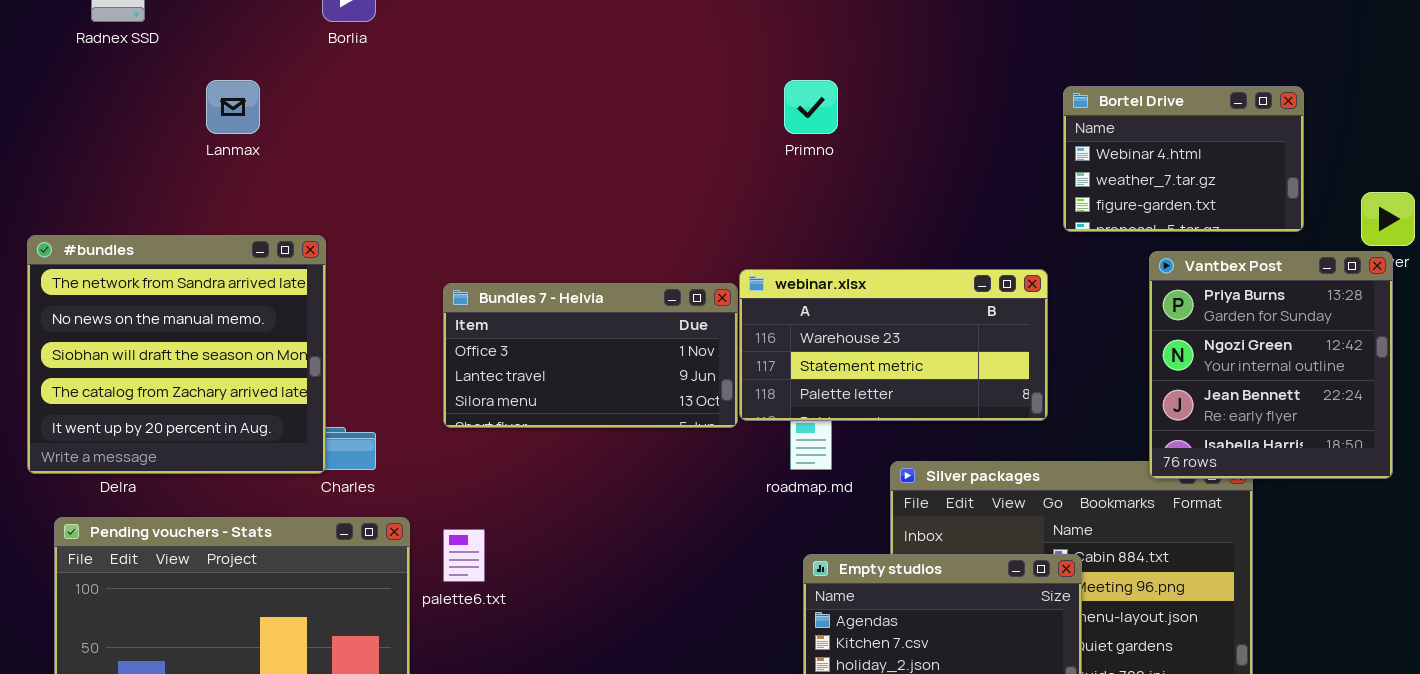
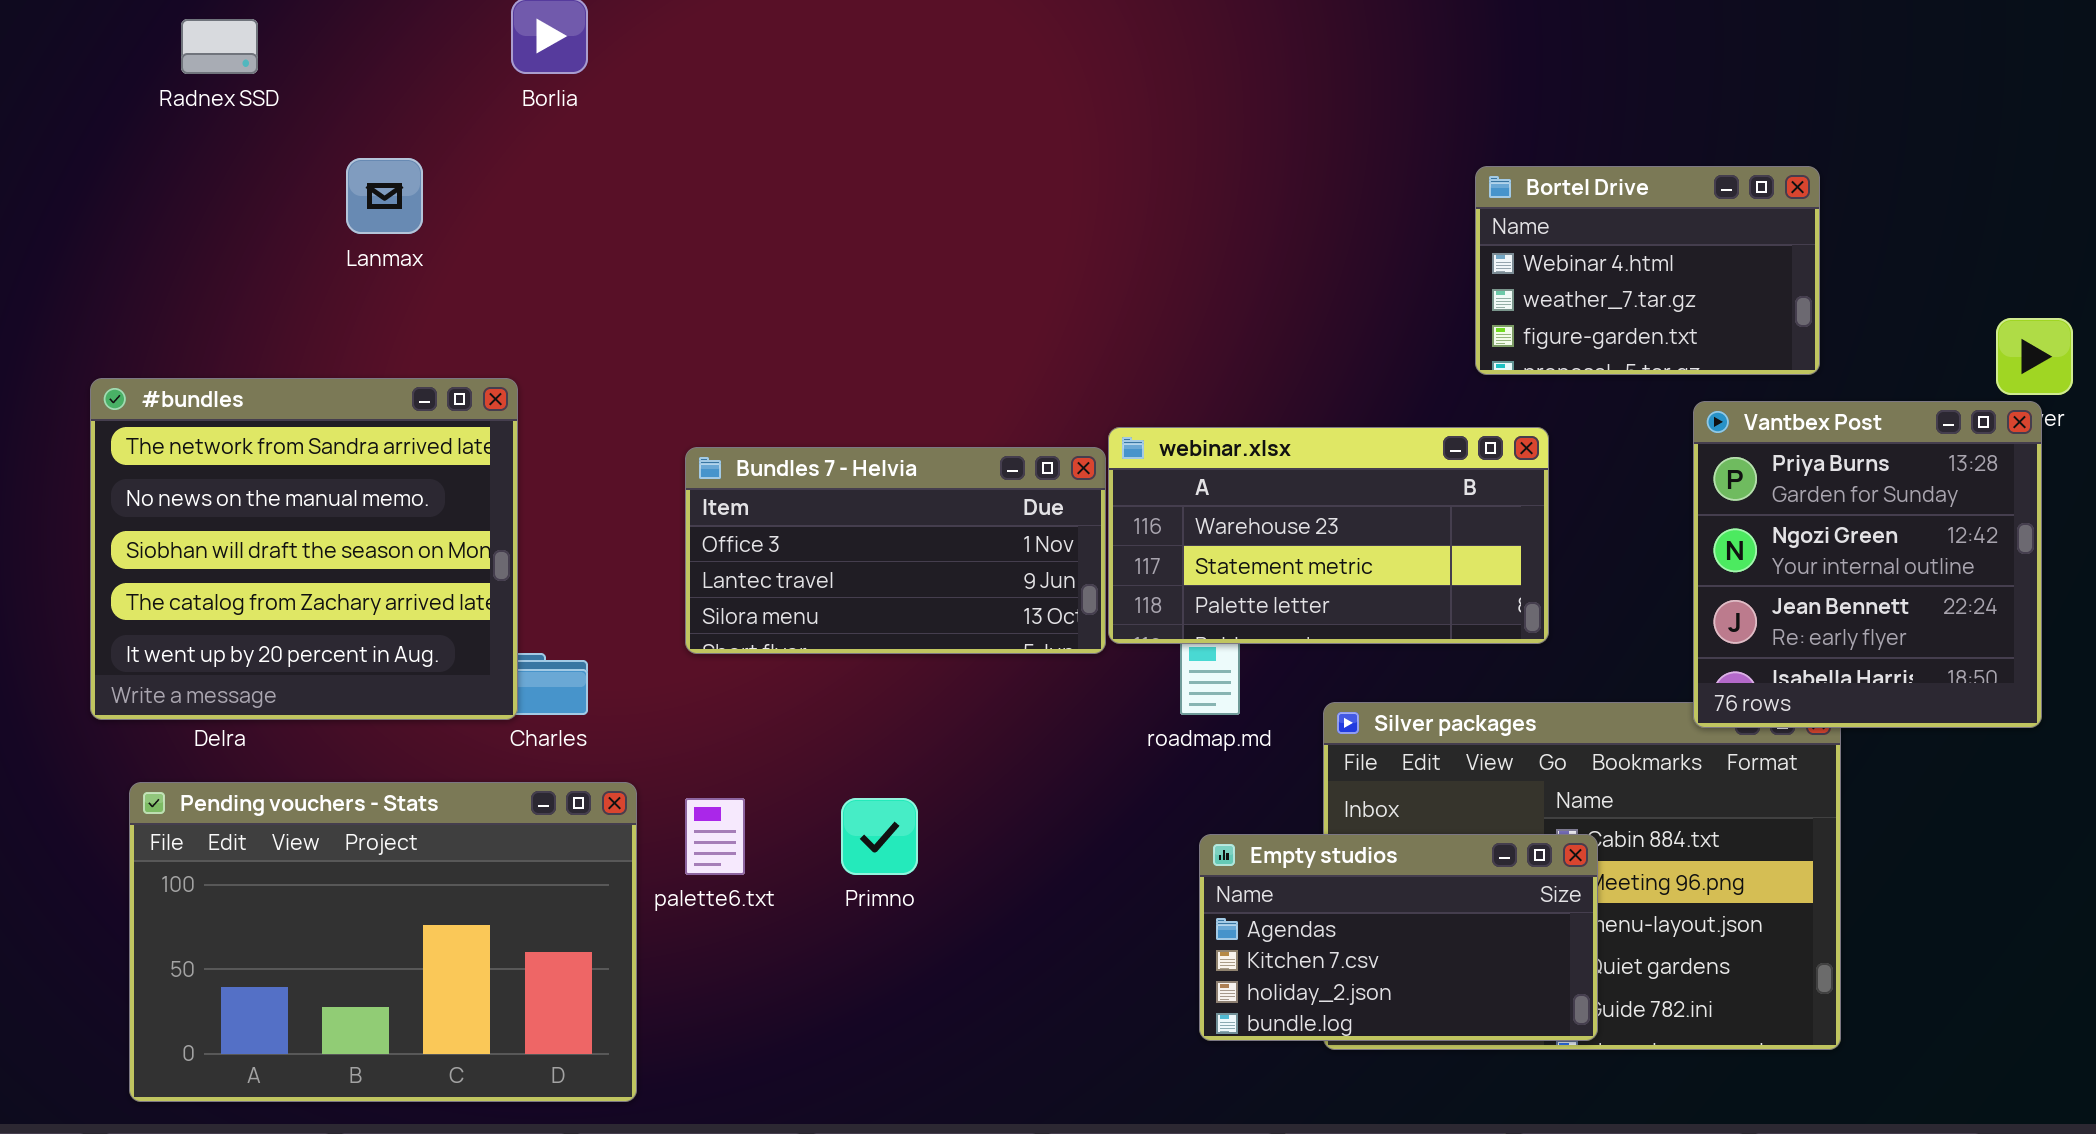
Primno: [784,80,838,134] -> [841,798,918,875], moved
Bortel Drive: [1063,86,1304,232] -> [1475,166,1820,375], moved

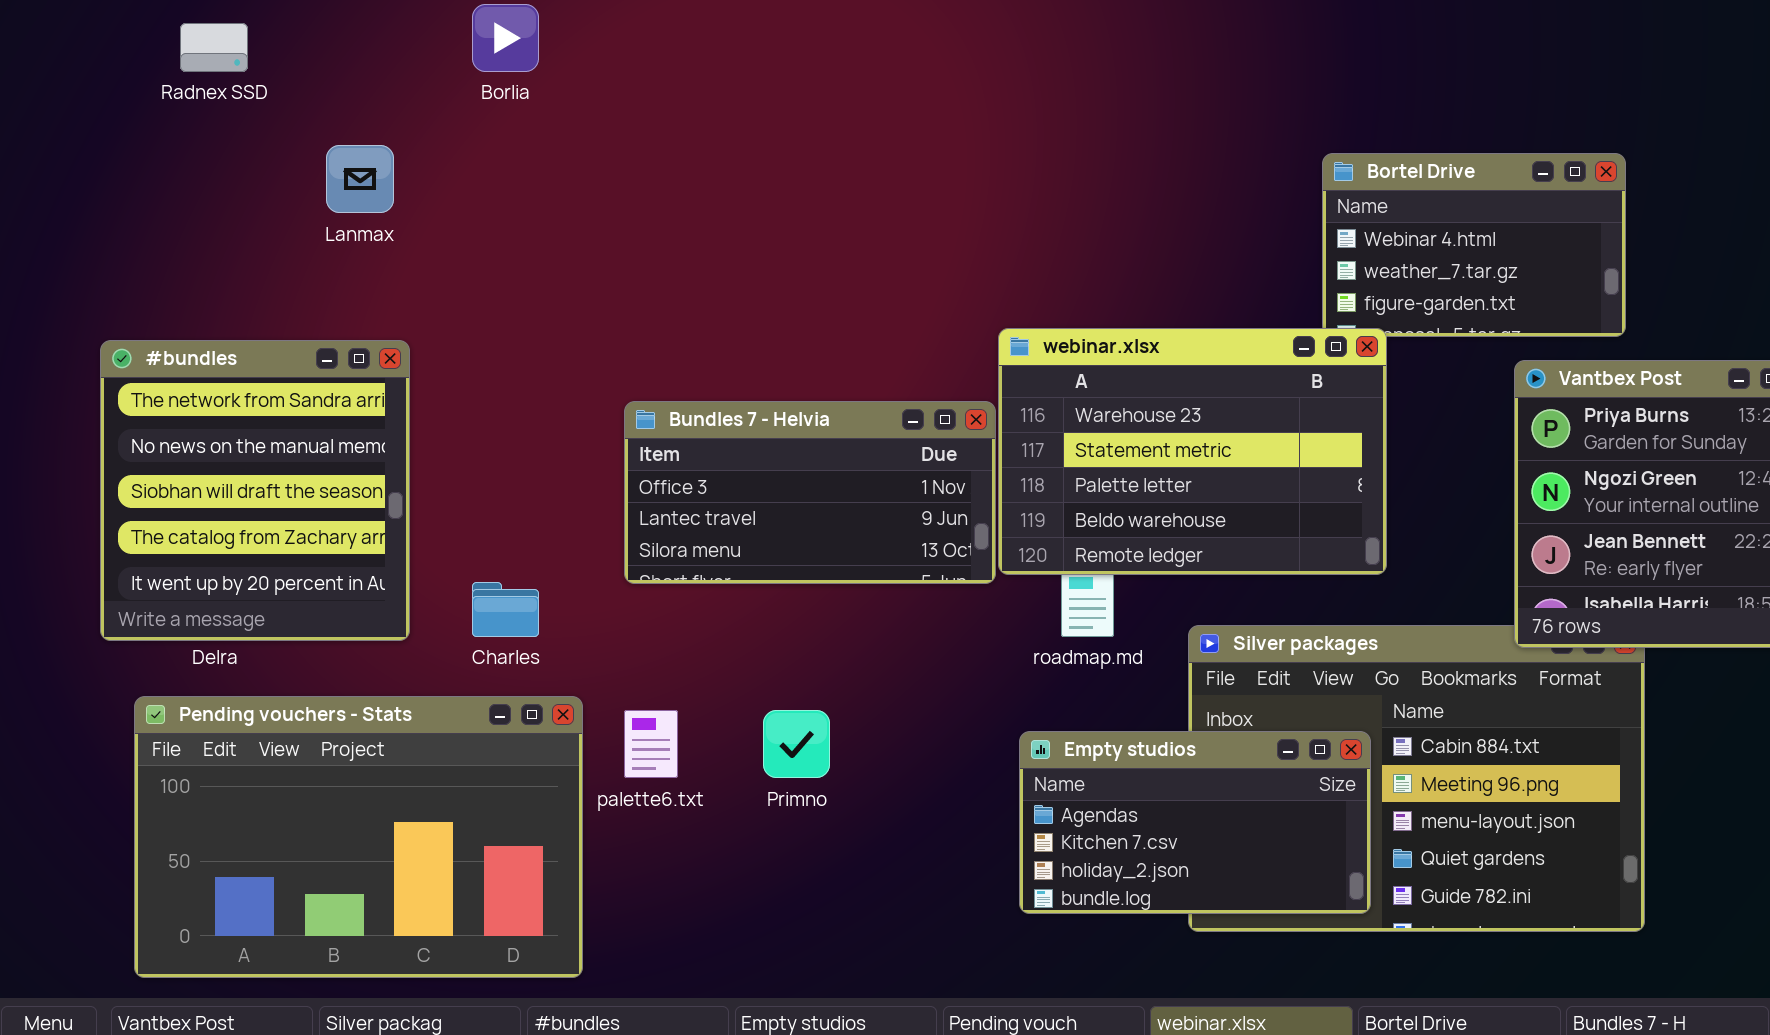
#bundles: [90,378,518,720] -> [100,340,410,641], resized
webinar.xlsx: [1108,427,1549,644] -> [998,328,1387,575], resized
Empty studios: [1199,834,1598,1041] -> [1019,731,1371,914], moved

